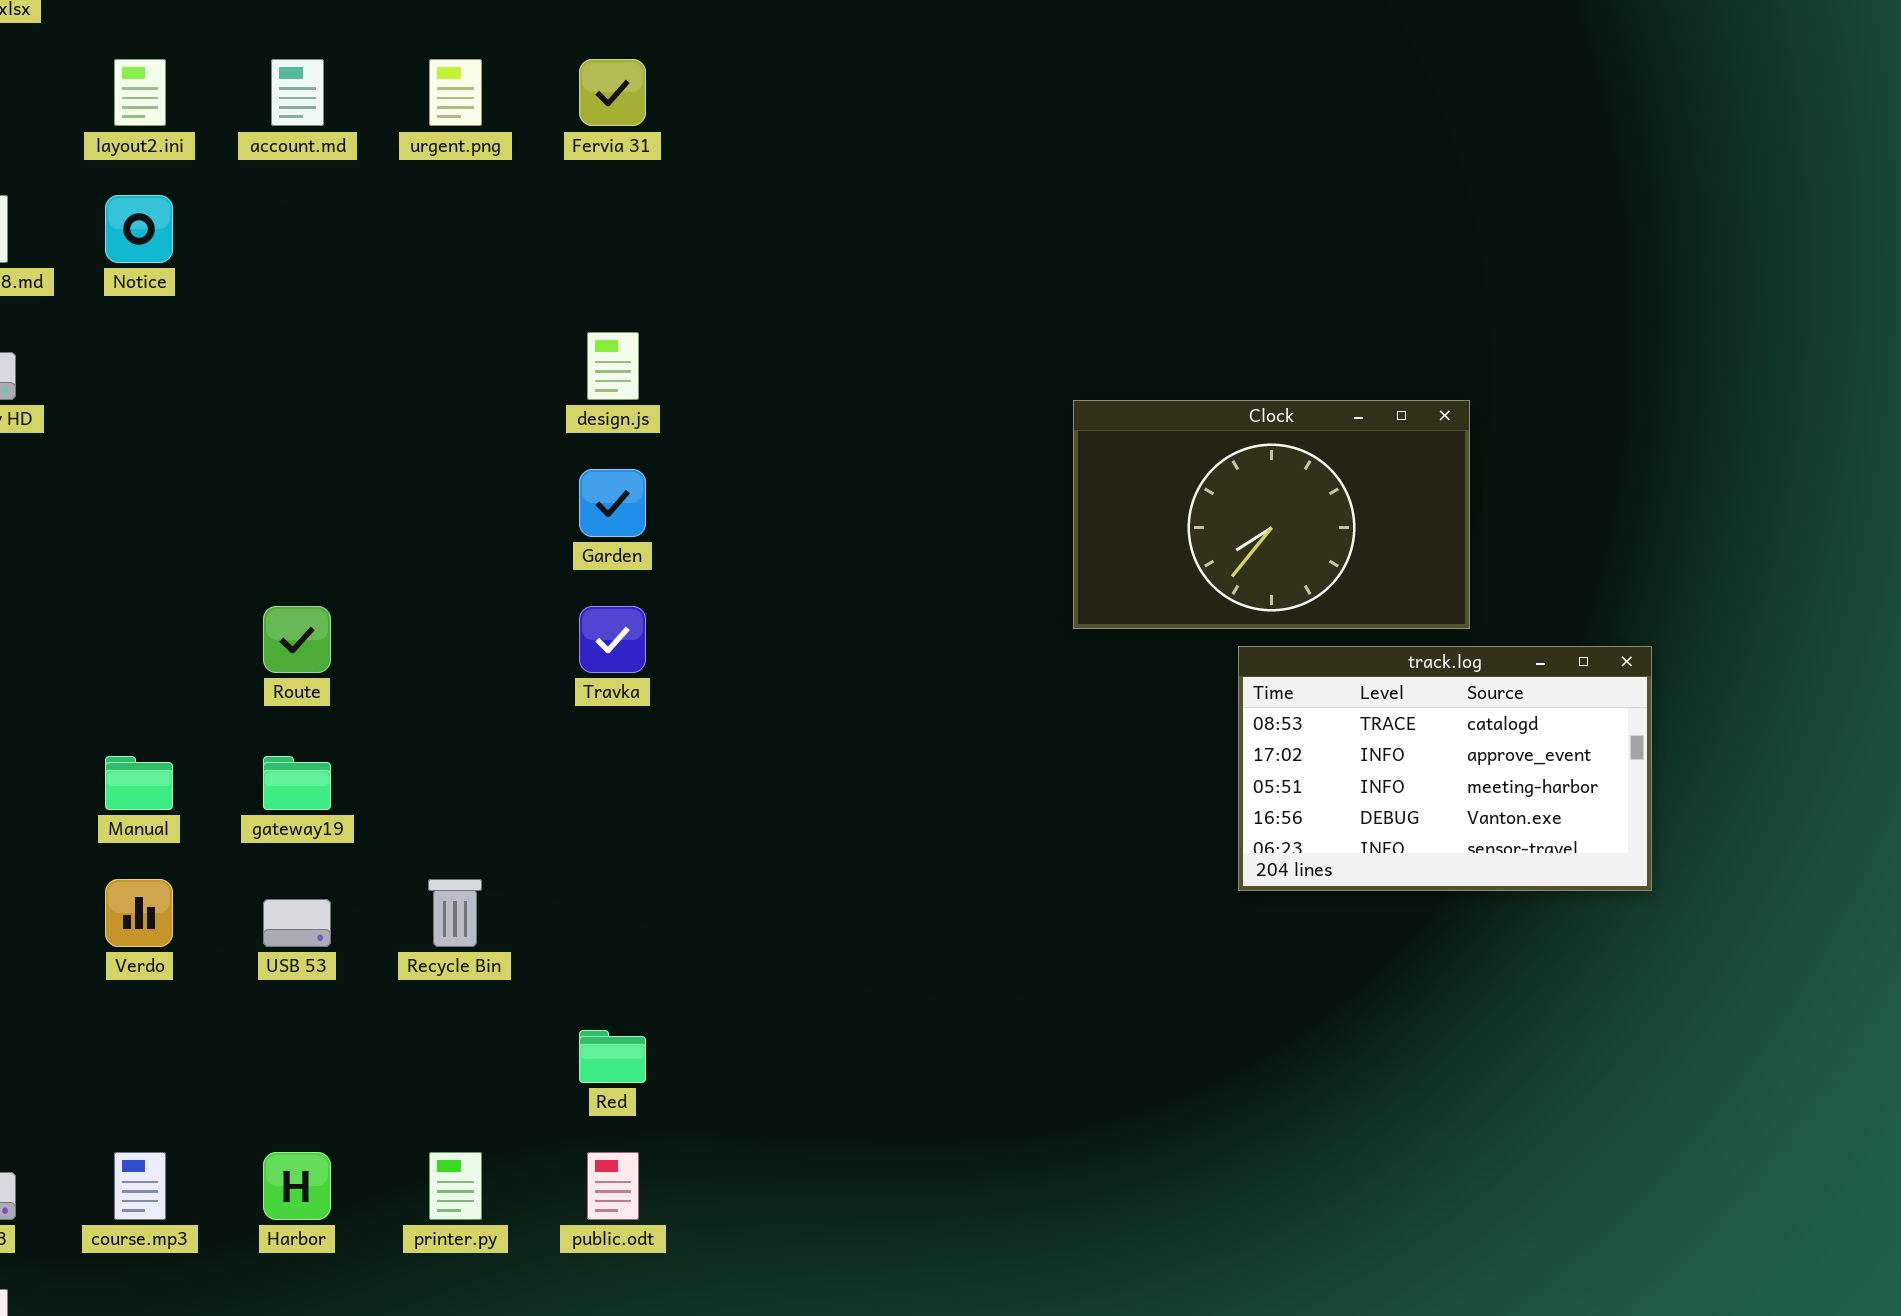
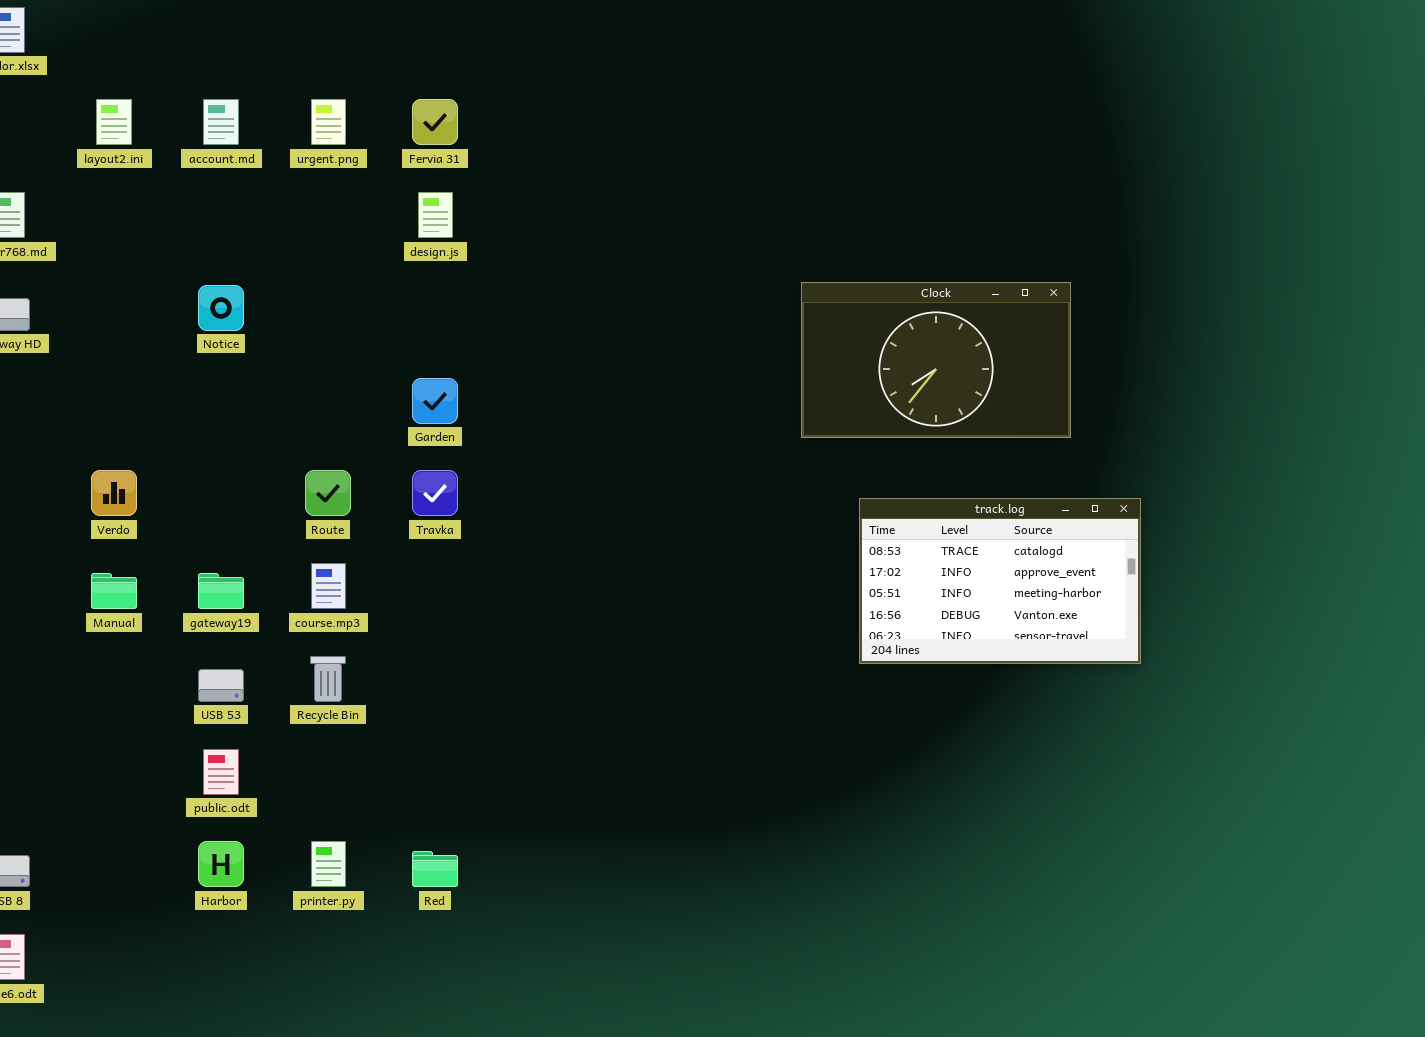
Notice: [105,195,173,263] -> [198,285,244,331], moved
design.js: [587,332,639,400] -> [418,192,453,238], moved
Clock: [1073,400,1470,629] -> [801,282,1071,438], moved
Route: [263,606,331,673] -> [305,470,351,516], moved
Verdo: [105,879,173,947] -> [91,470,137,516], moved
Red: [579,1030,646,1083] -> [412,851,458,887], moved
course.mp3: [114,1152,166,1220] -> [311,563,346,609], moved
public.odt: [587,1152,639,1220] -> [203,749,239,795], moved

